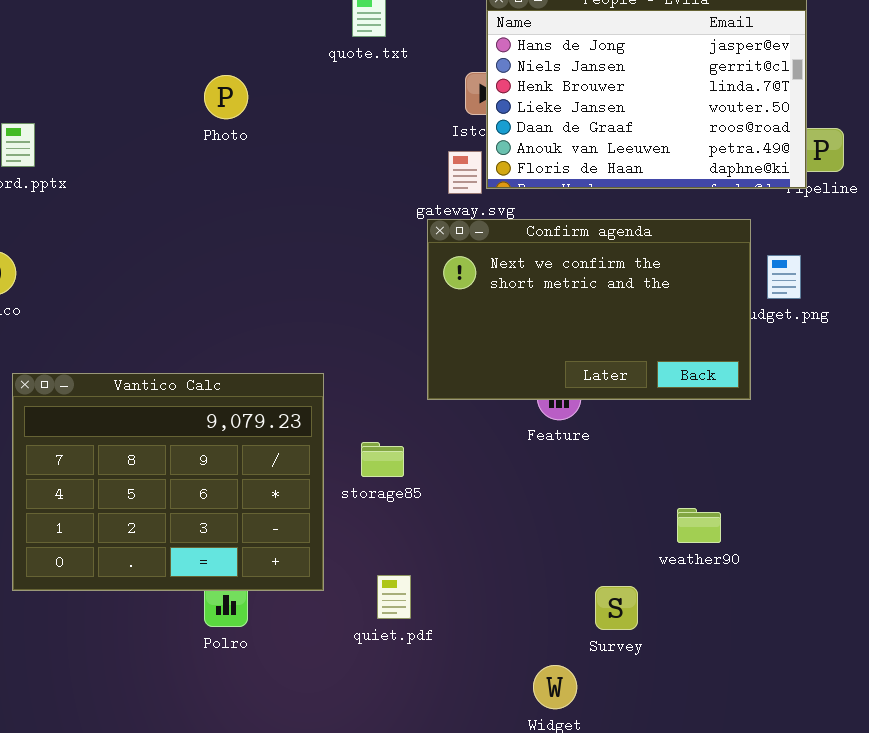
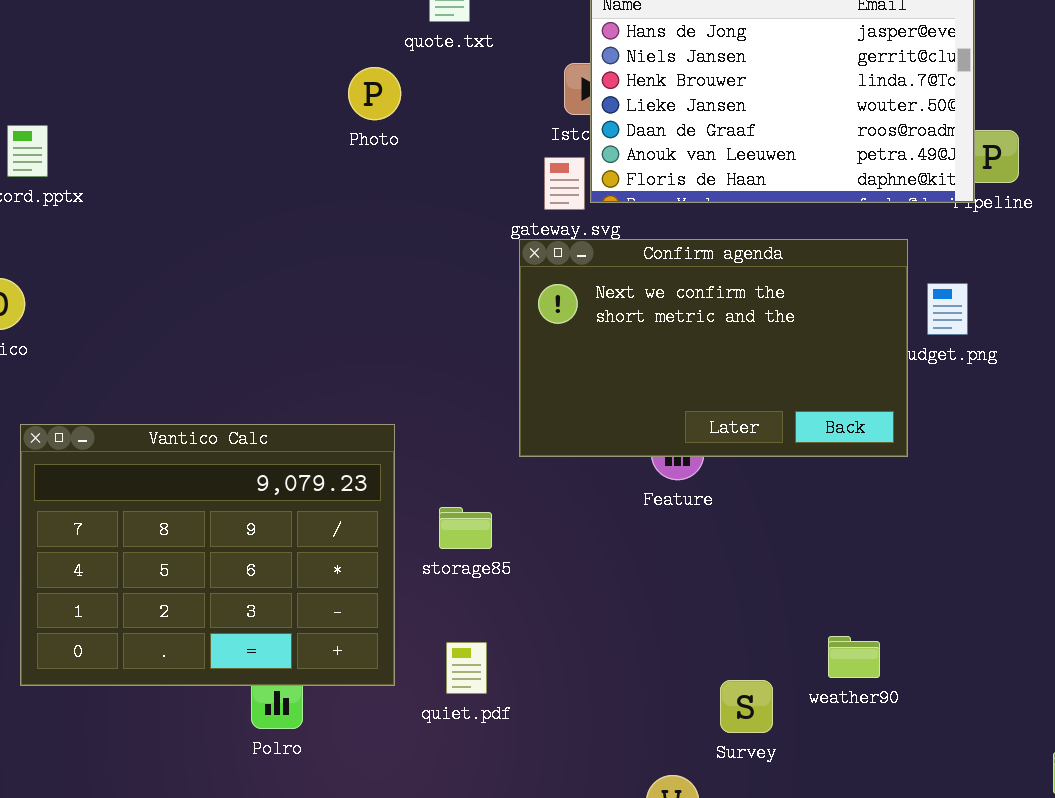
Photo: [204,75,248,119] -> [348,67,401,120], moved
weather90: [677,508,721,543] -> [828,636,880,678], moved
quiet.pdf: [377,575,411,619] -> [446,642,487,694], moved

